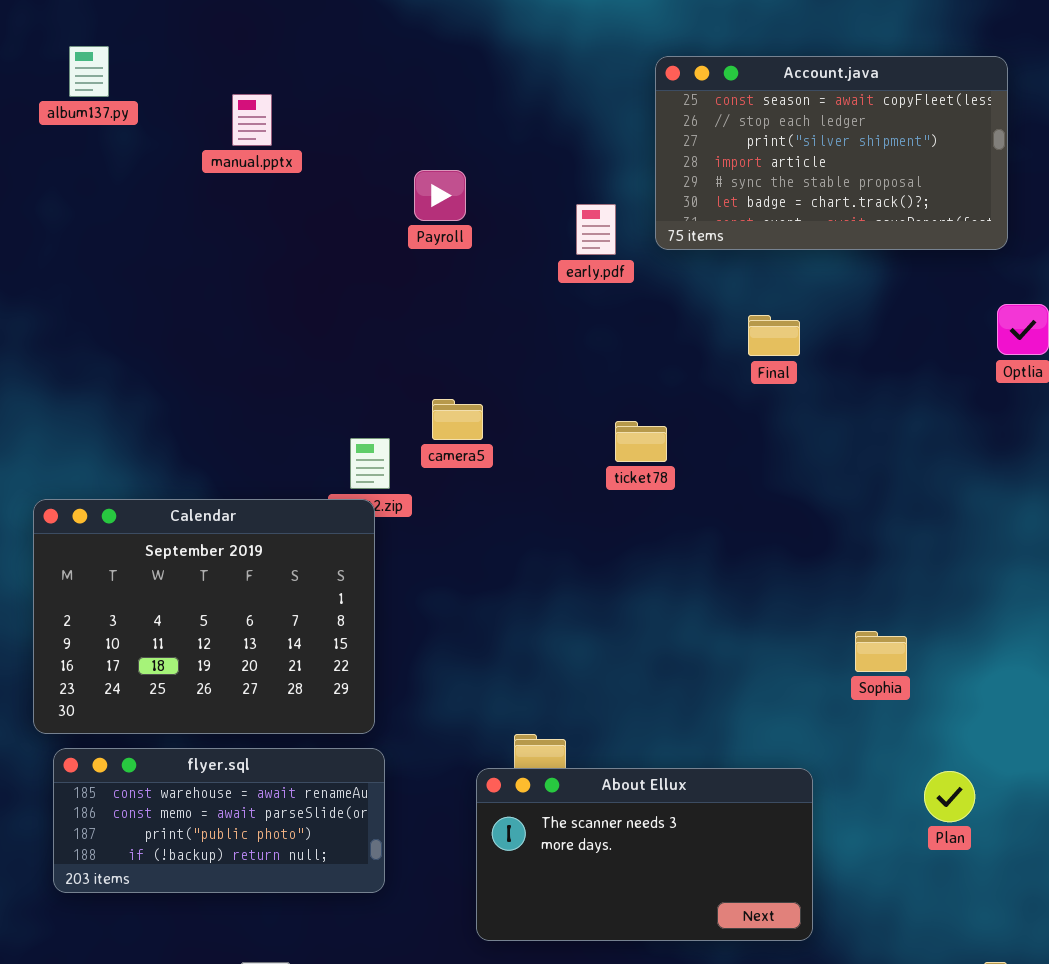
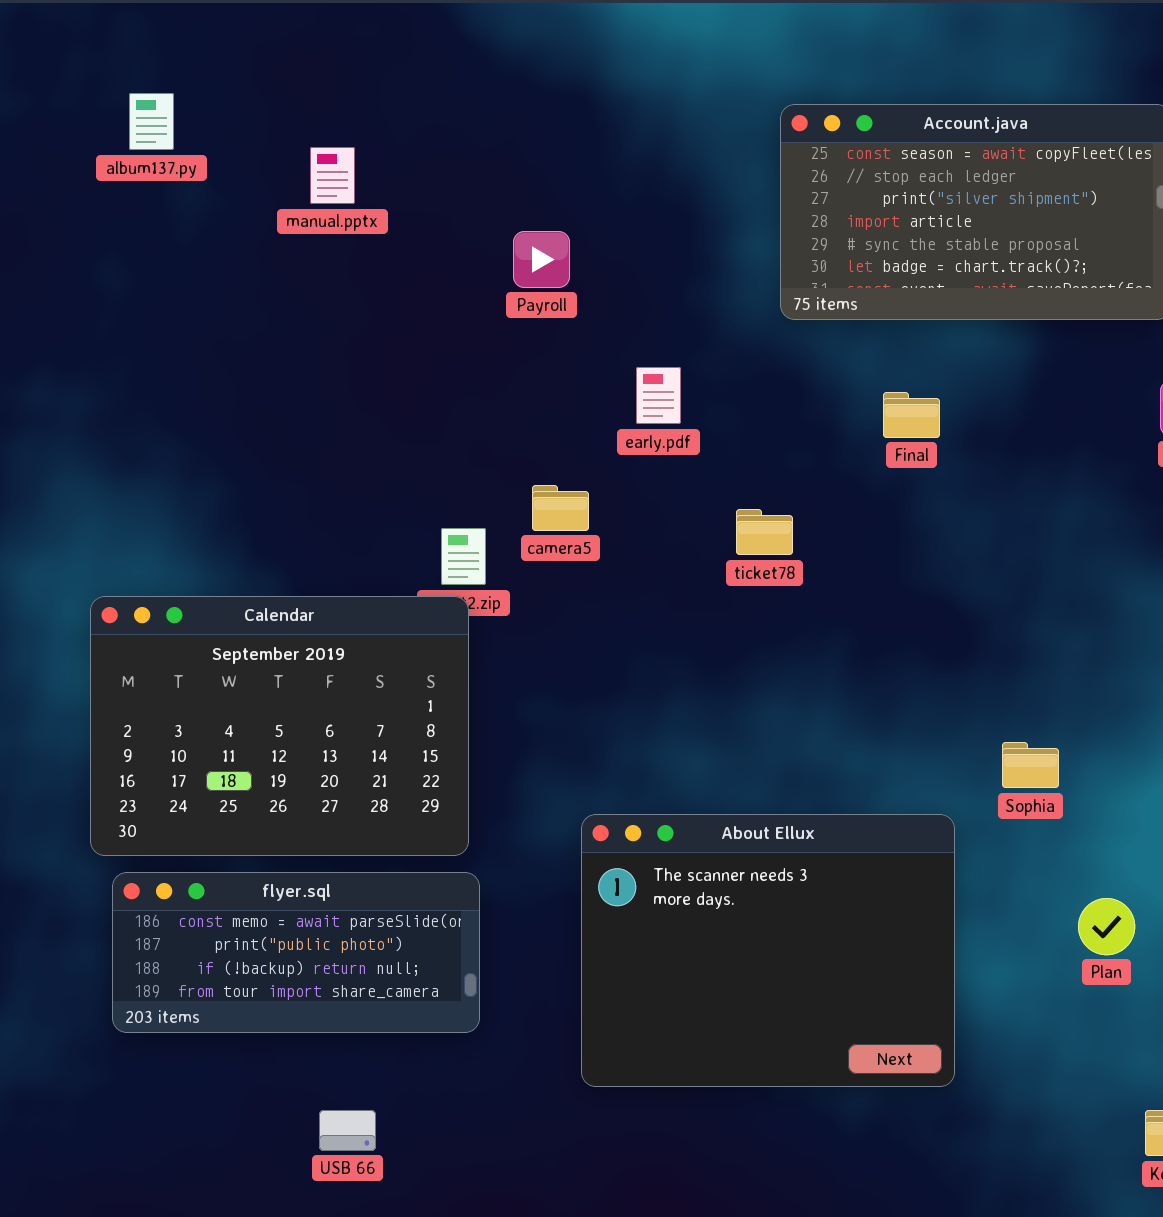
early.pdf: [576,204,616,255] -> [636,367,681,424], moved
flyer.sql: [53,748,385,893] -> [112,872,480,1033], scrolled down 1 row
About Ellux: [476,768,813,941] -> [581,814,955,1087], resized

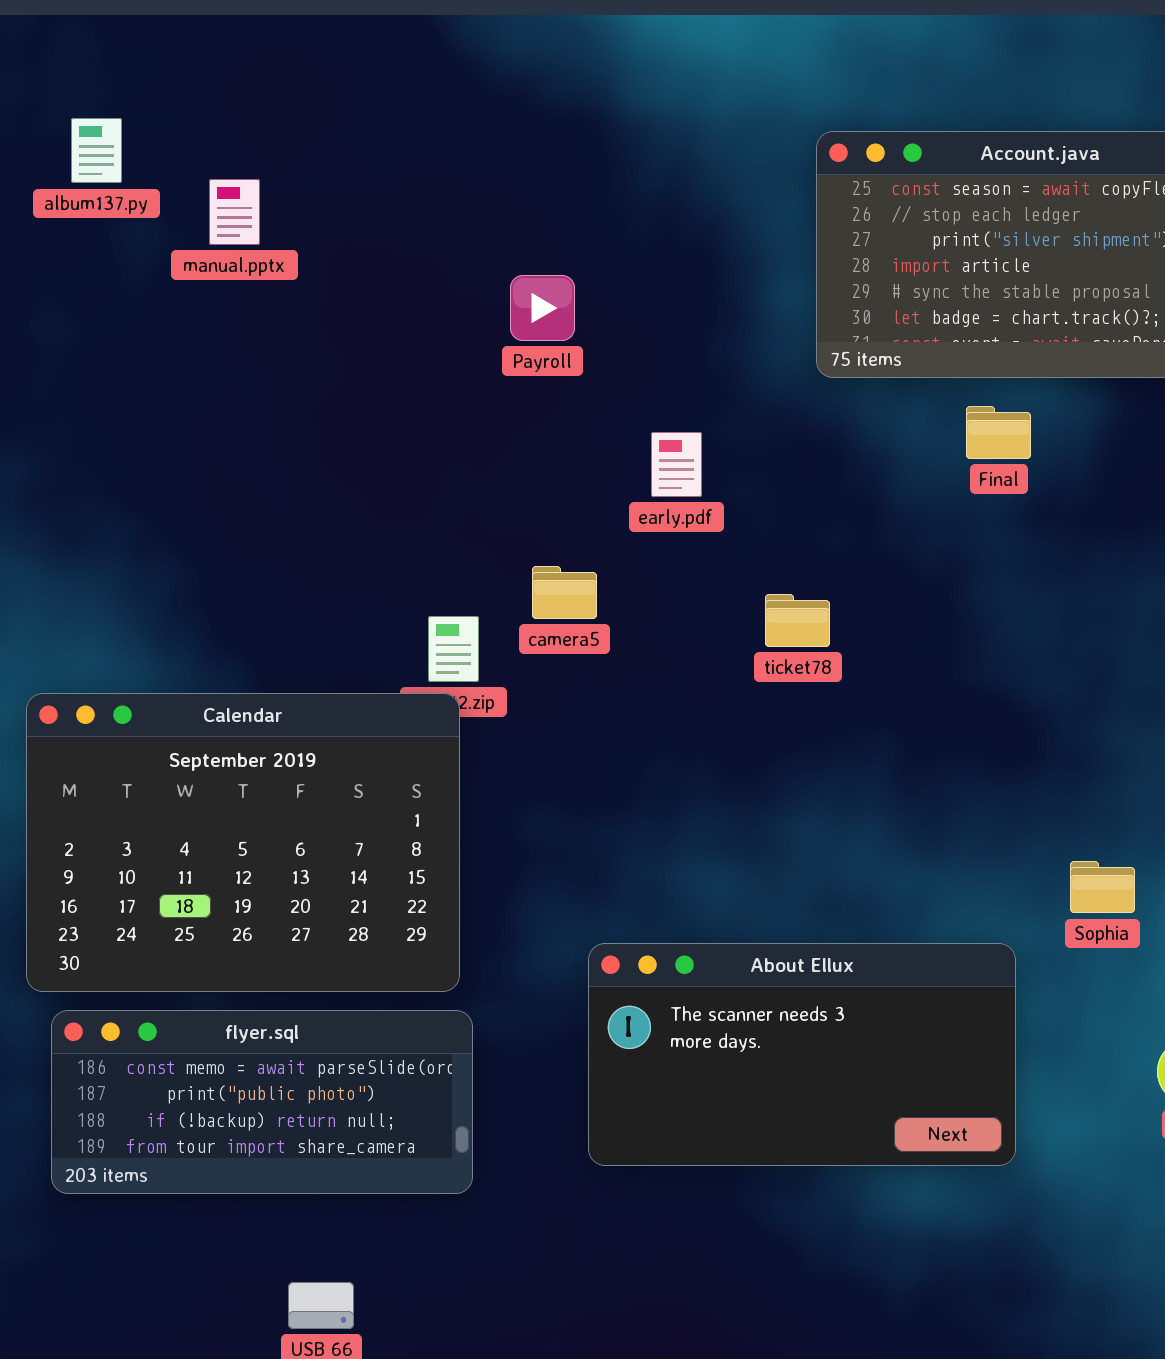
manual.pptx: [310,147,355,204] -> [209,179,260,245], moved
Final: [883,392,940,438] -> [966,406,1031,459], moved
About Ellux: [581,814,955,1087] -> [588,943,1016,1166], resized

